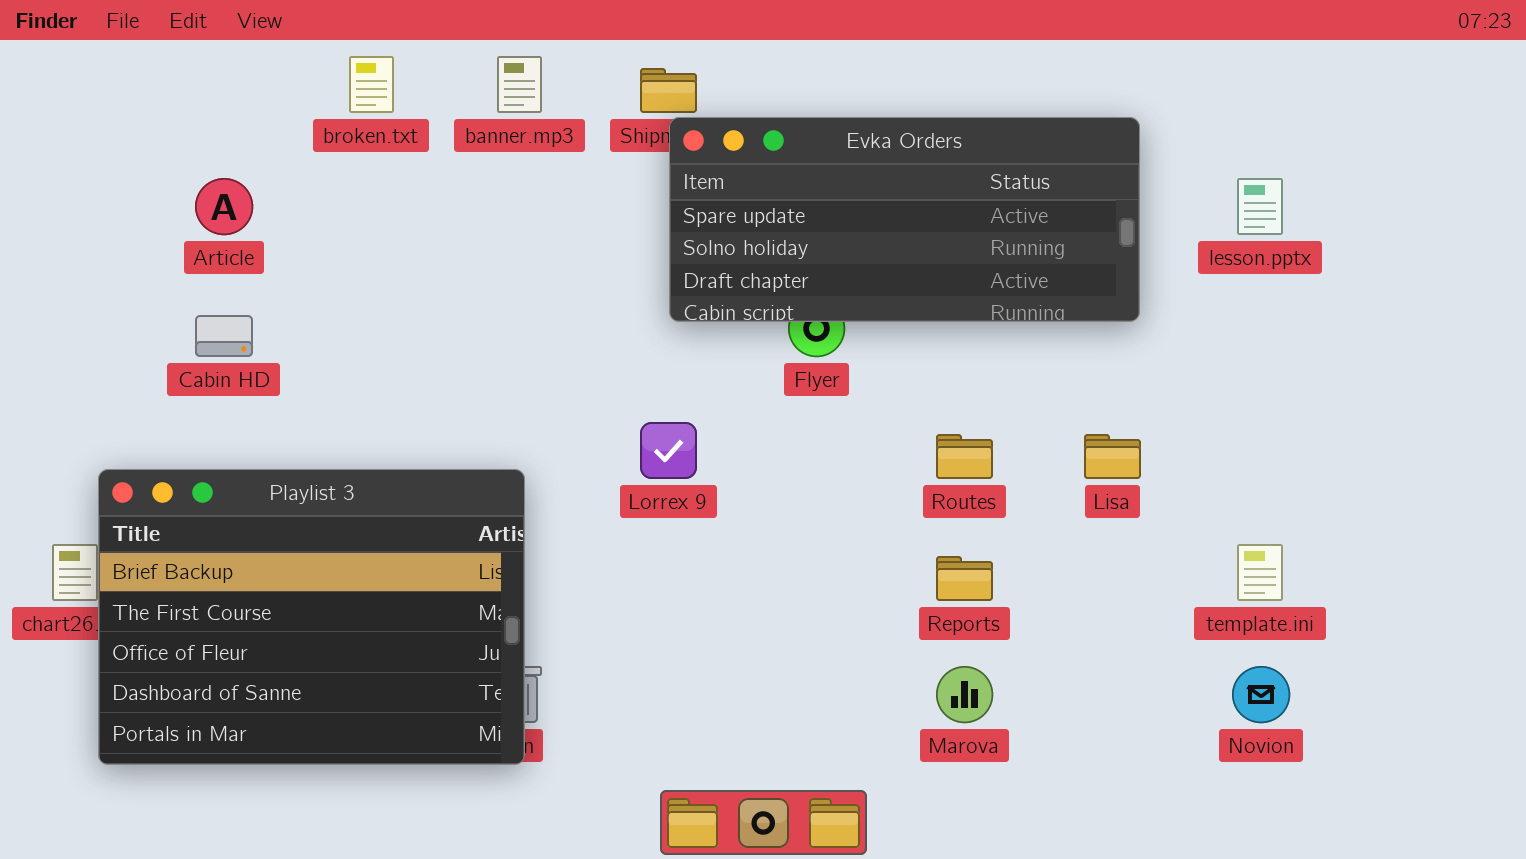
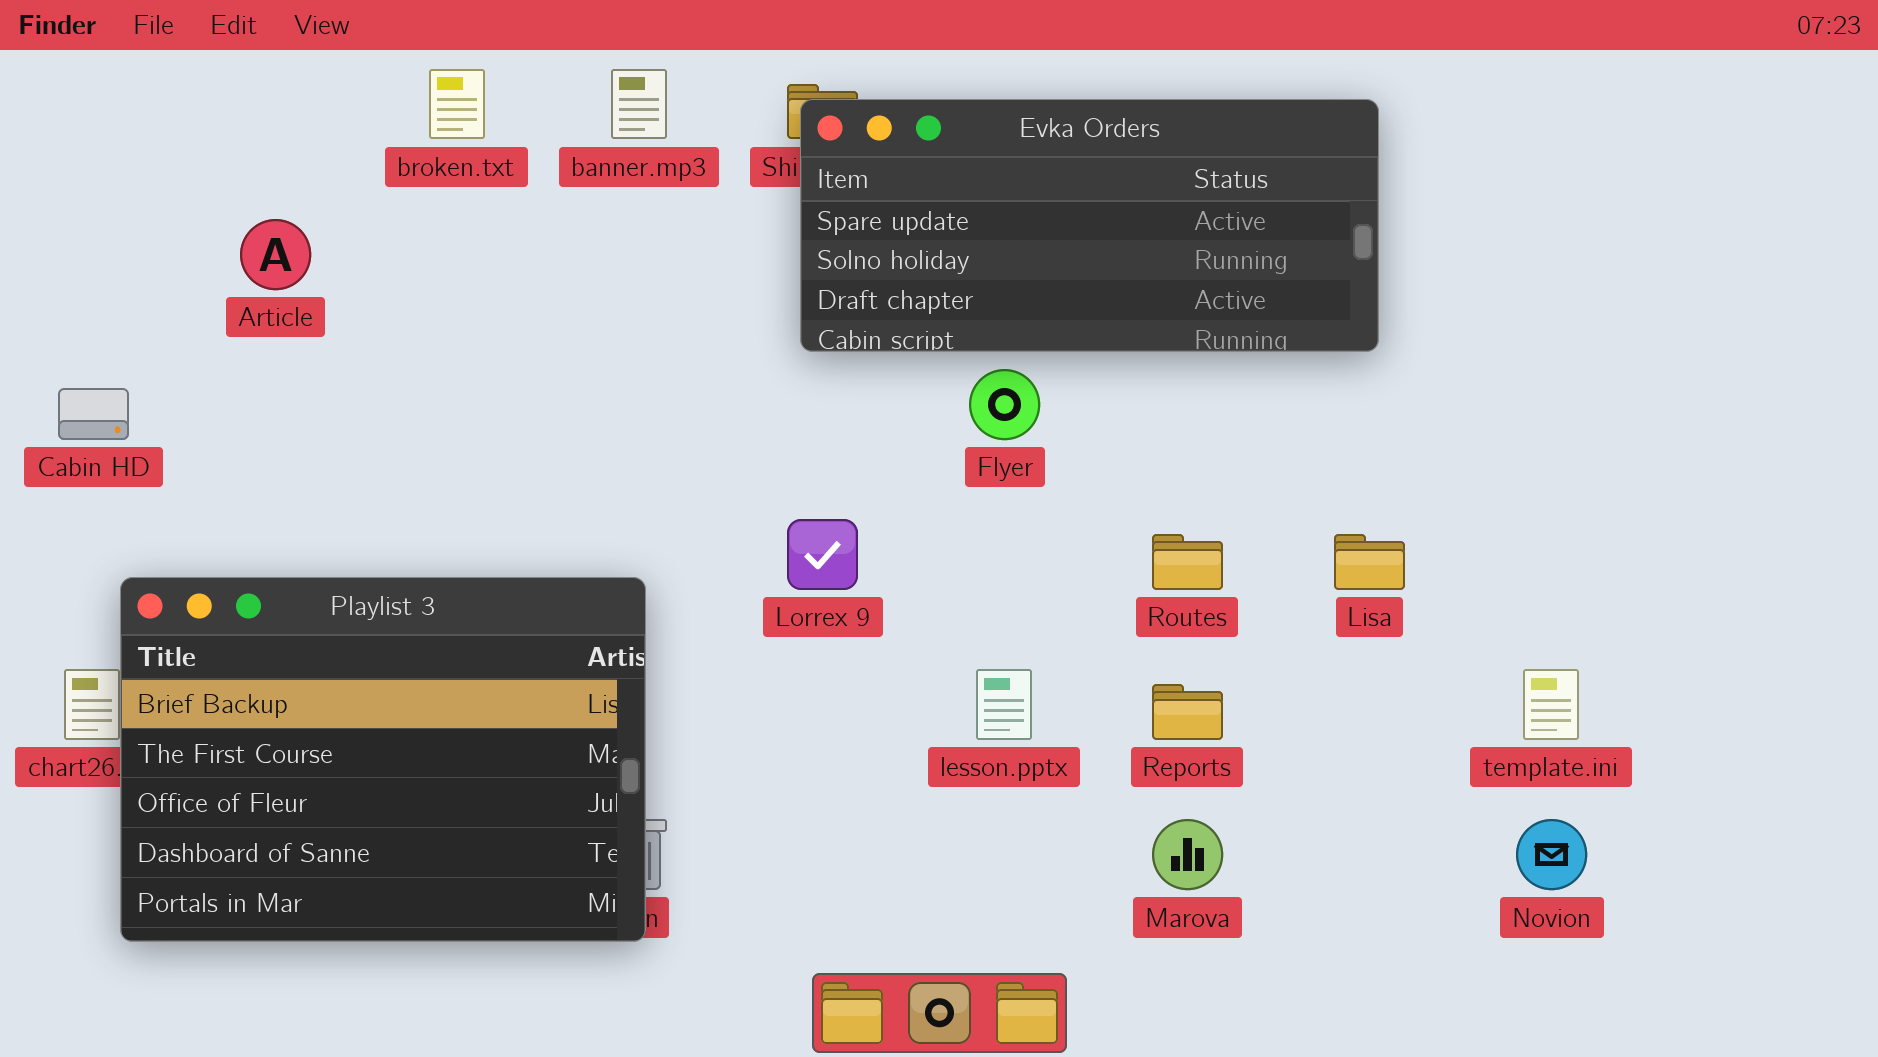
Evka Orders: [669,117,1140,322] -> [800,99,1379,352], moved
lesson.pptx: [1237,178,1283,235] -> [976,669,1032,740], moved
Cabin HD: [195,315,253,357] -> [58,388,129,440], moved

